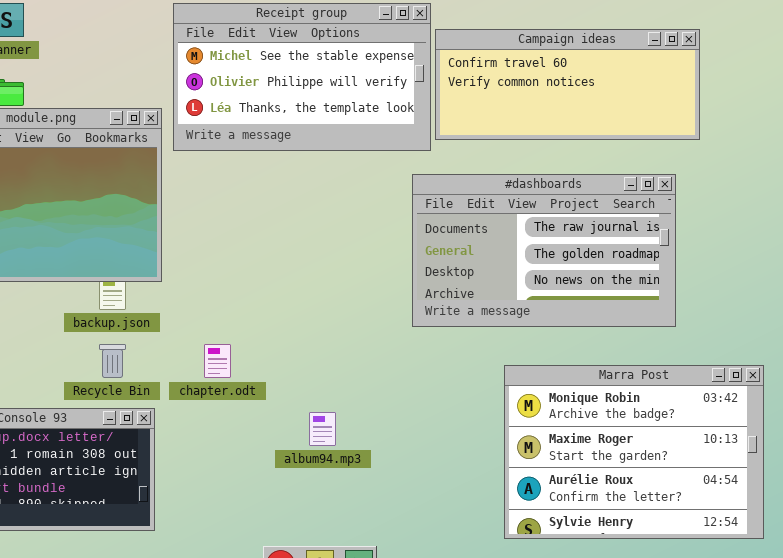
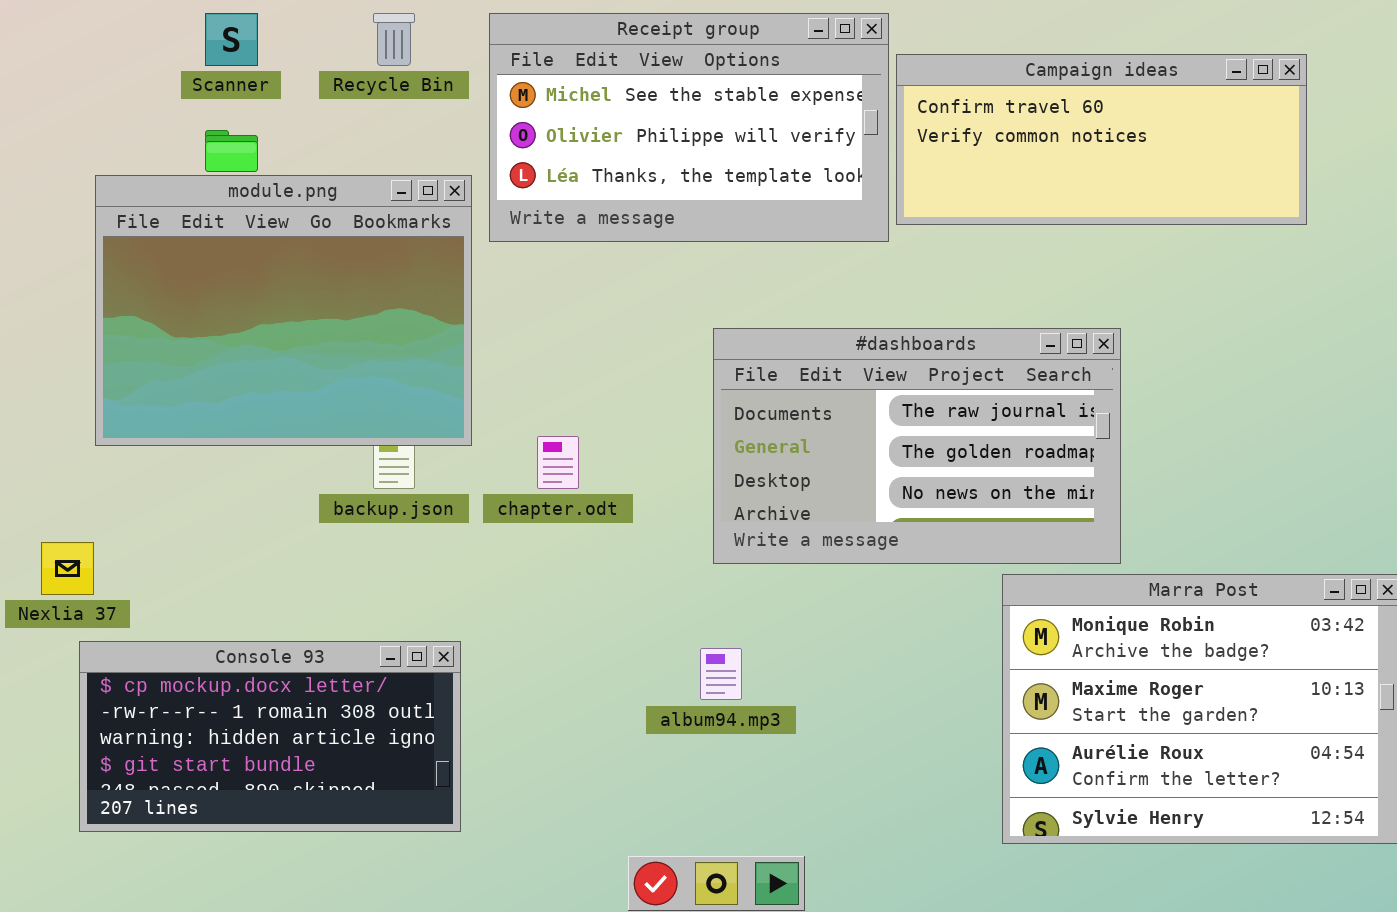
#dashboards: [412,174,676,327] -> [713,328,1121,564], moved
Recycle Bin: [99,344,126,378] -> [373,13,415,66], moved
chapter.odt: [204,344,231,378] -> [537,436,579,489], moved

